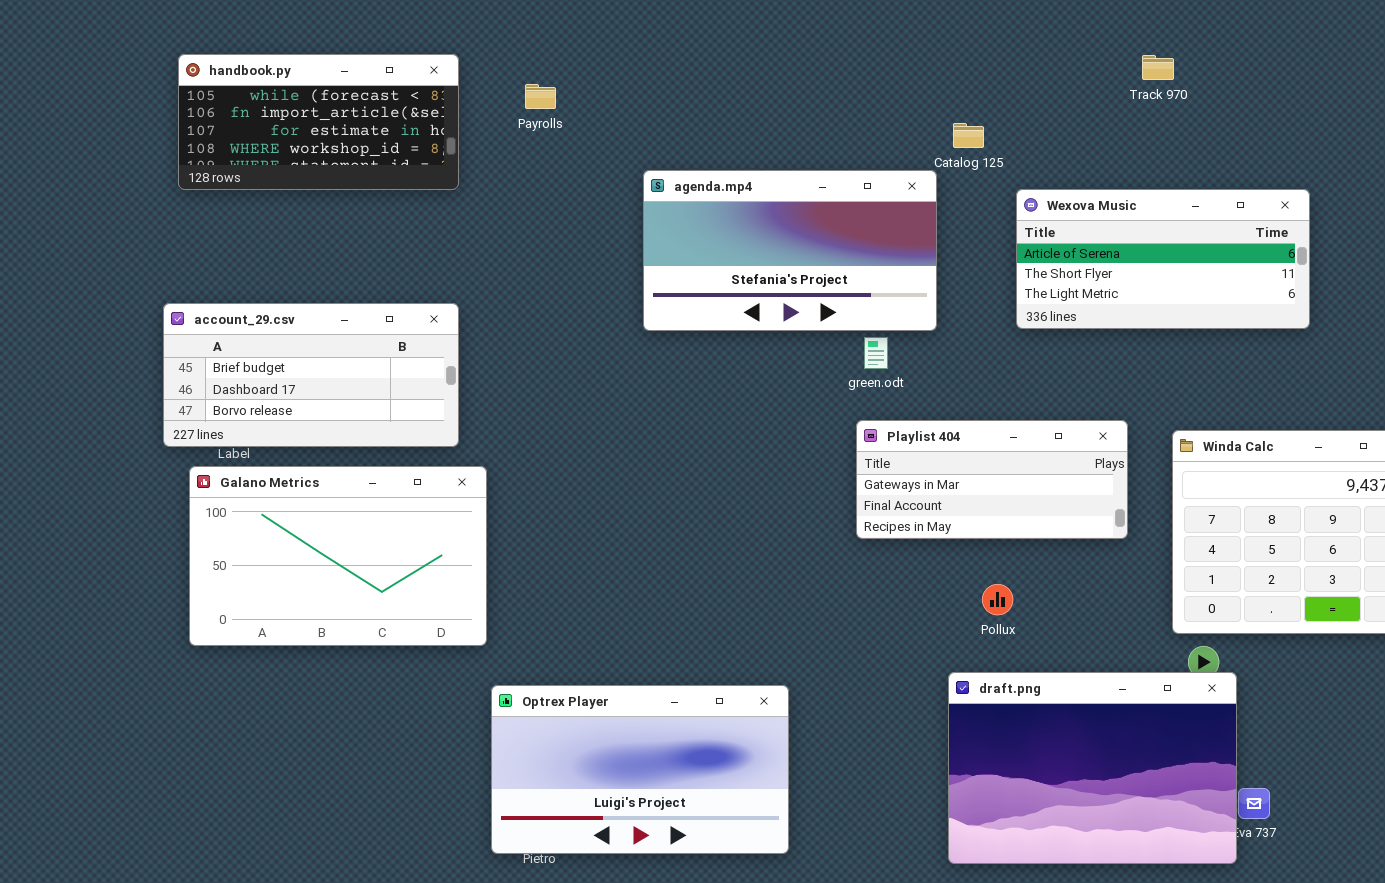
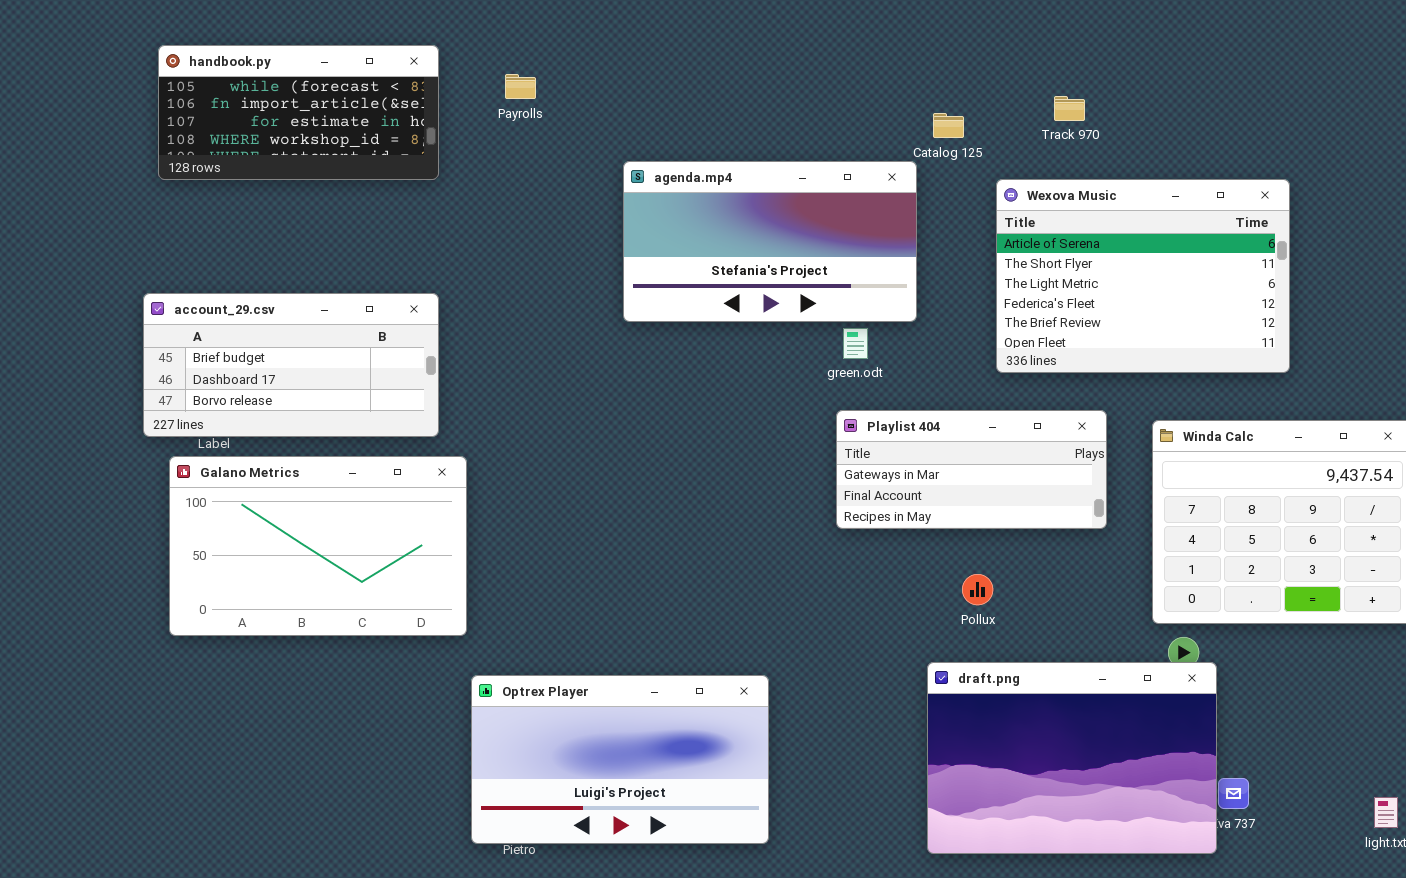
Track 970: [1142,55,1174,80] -> [1054,96,1085,121], moved
Wexova Music: [1016,189,1310,329] -> [996,179,1290,373], resized

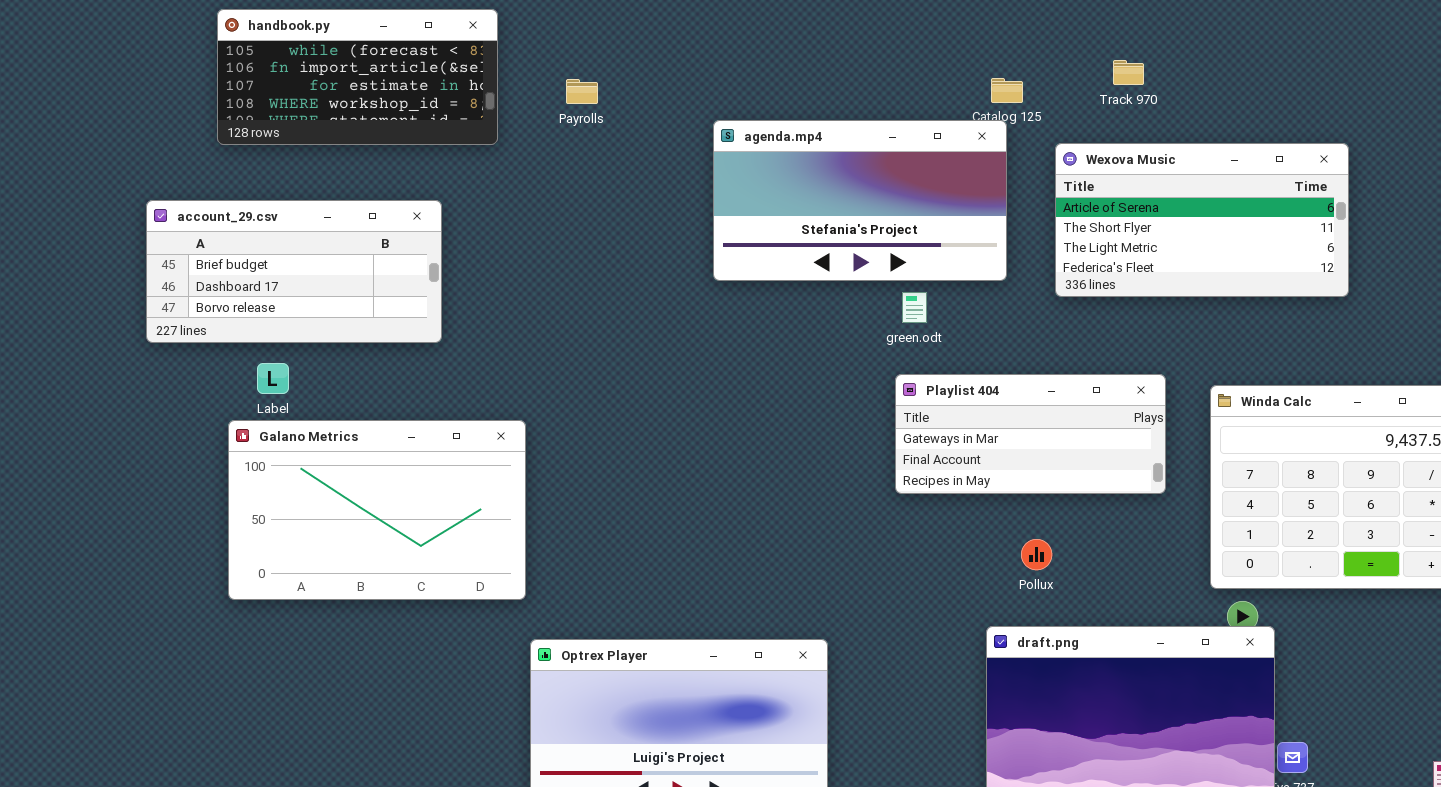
Payrolls: [505,74,536,99] -> [566,79,598,104], moved
agenda.mp4: [623,161,917,322] -> [713,120,1007,281], moved
Wexova Music: [996,179,1290,373] -> [1055,143,1349,297], resized
account_29.csv: [143,293,439,437] -> [146,200,442,343], moved

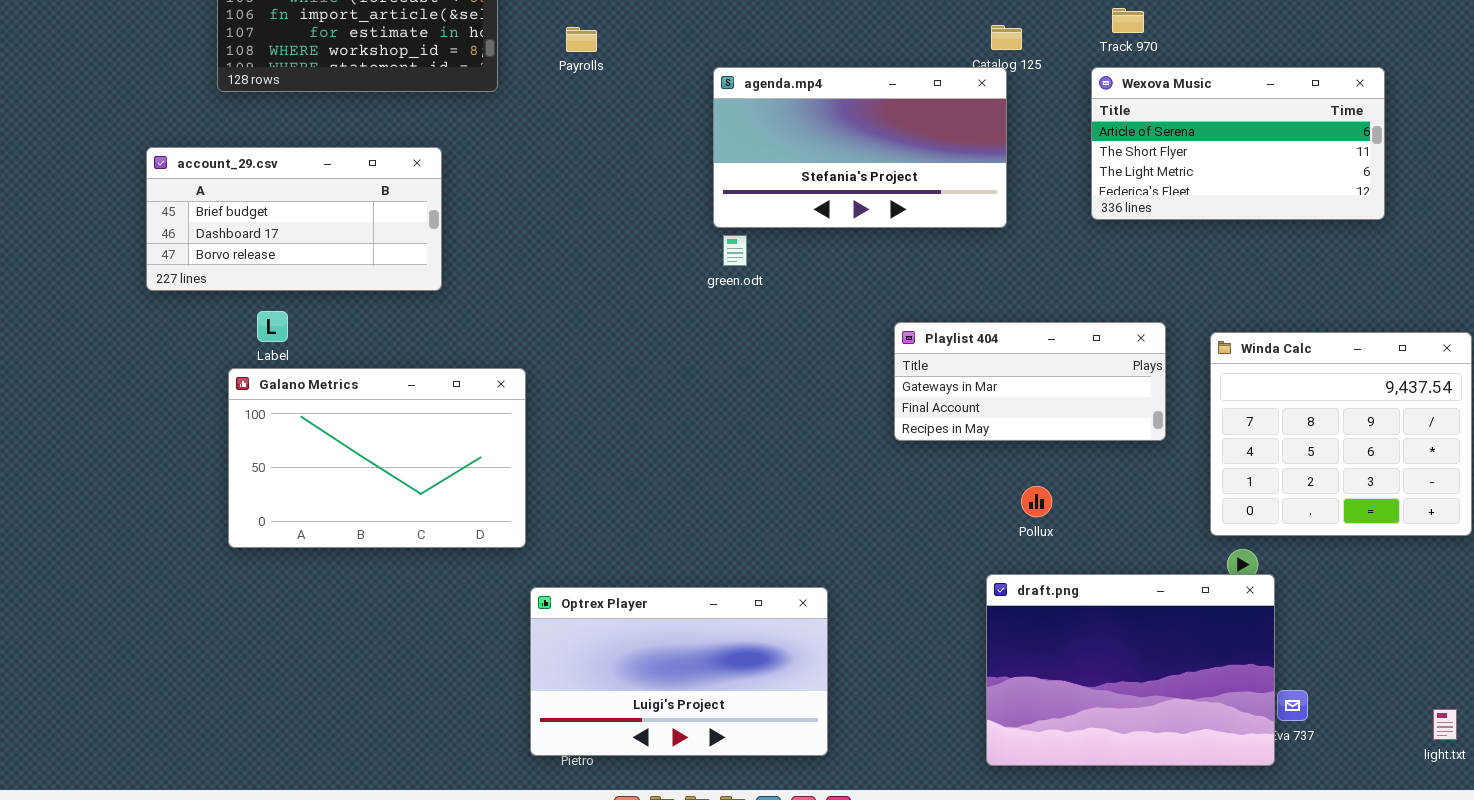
Wexova Music: [1055,143,1349,297] -> [1091,67,1385,220], moved
green.odt: [902,292,927,323] -> [723,235,747,266], moved

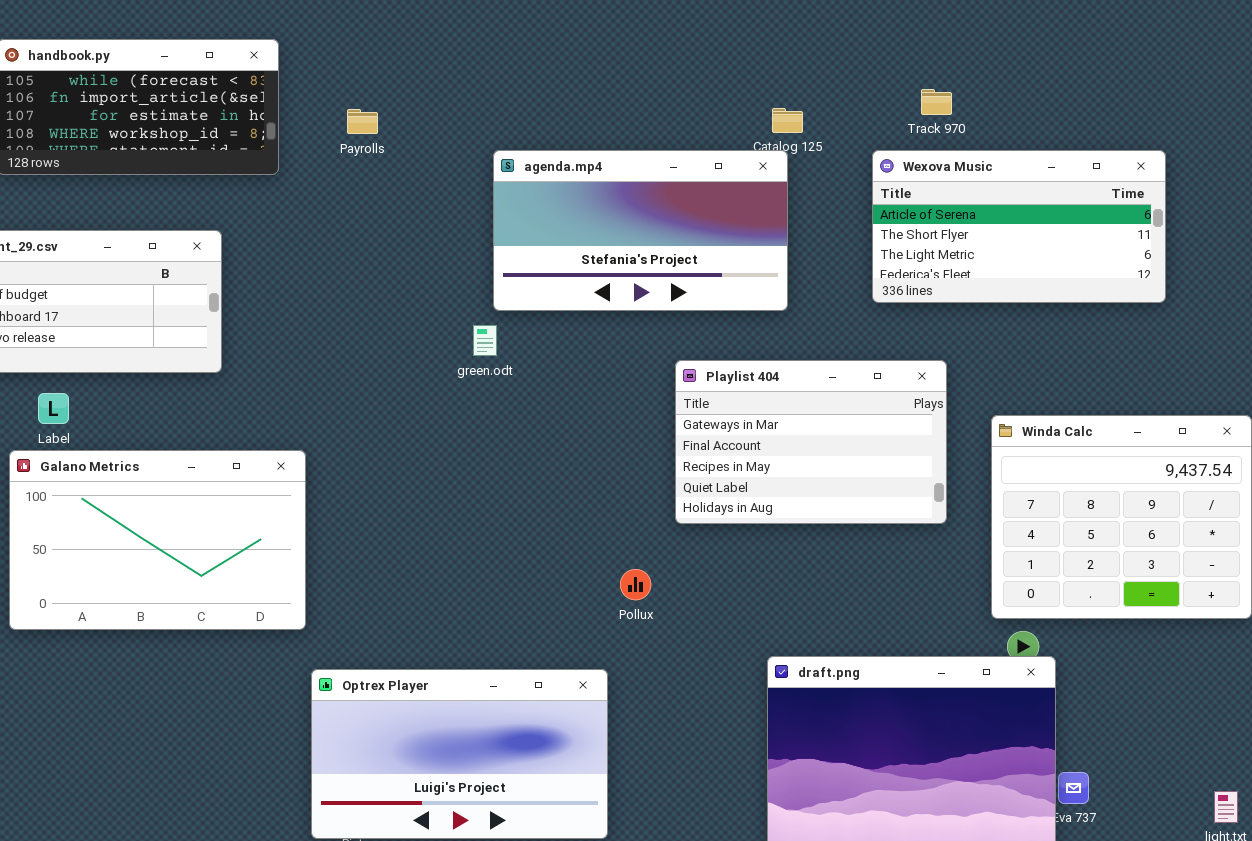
Track 970: [1112,8,1144,33] -> [921,89,952,115], moved
green.odt: [723,235,747,266] -> [473,325,497,356], moved
Playlist 404: [894,322,1166,441] -> [675,360,947,524], resized
Pollux: [1021,486,1052,517] -> [620,569,651,600], moved

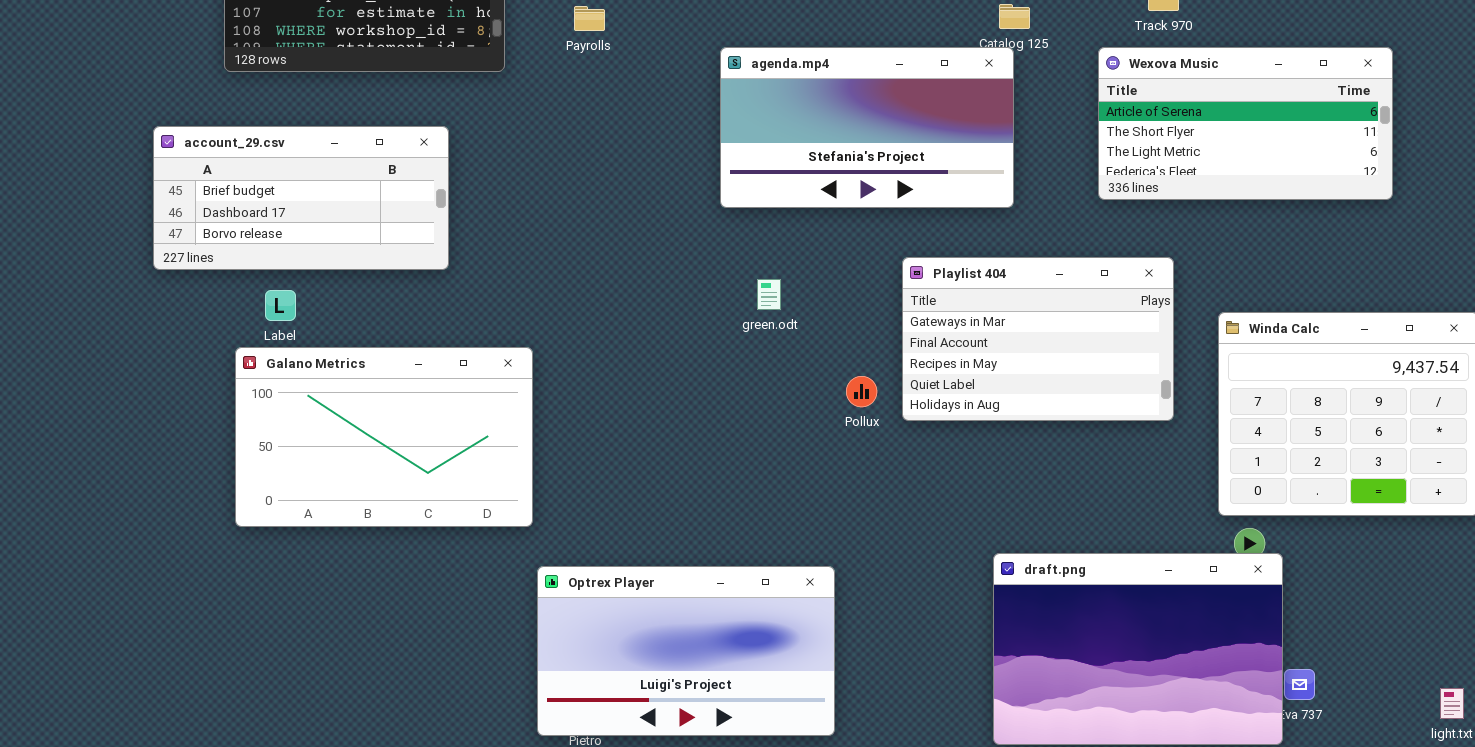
green.odt: [473,325,497,356] -> [757,279,781,310], moved
Pollux: [620,569,651,600] -> [846,376,877,407], moved

